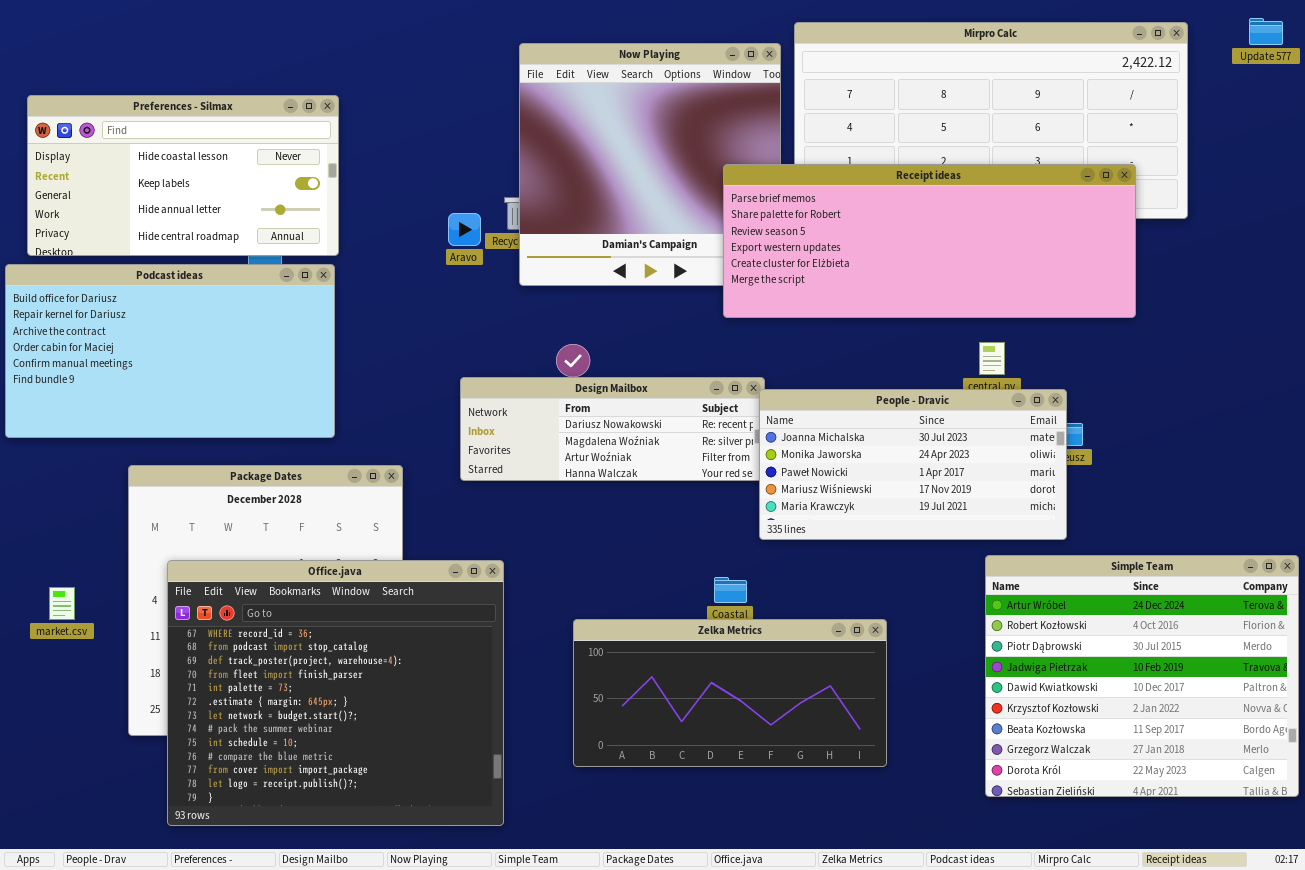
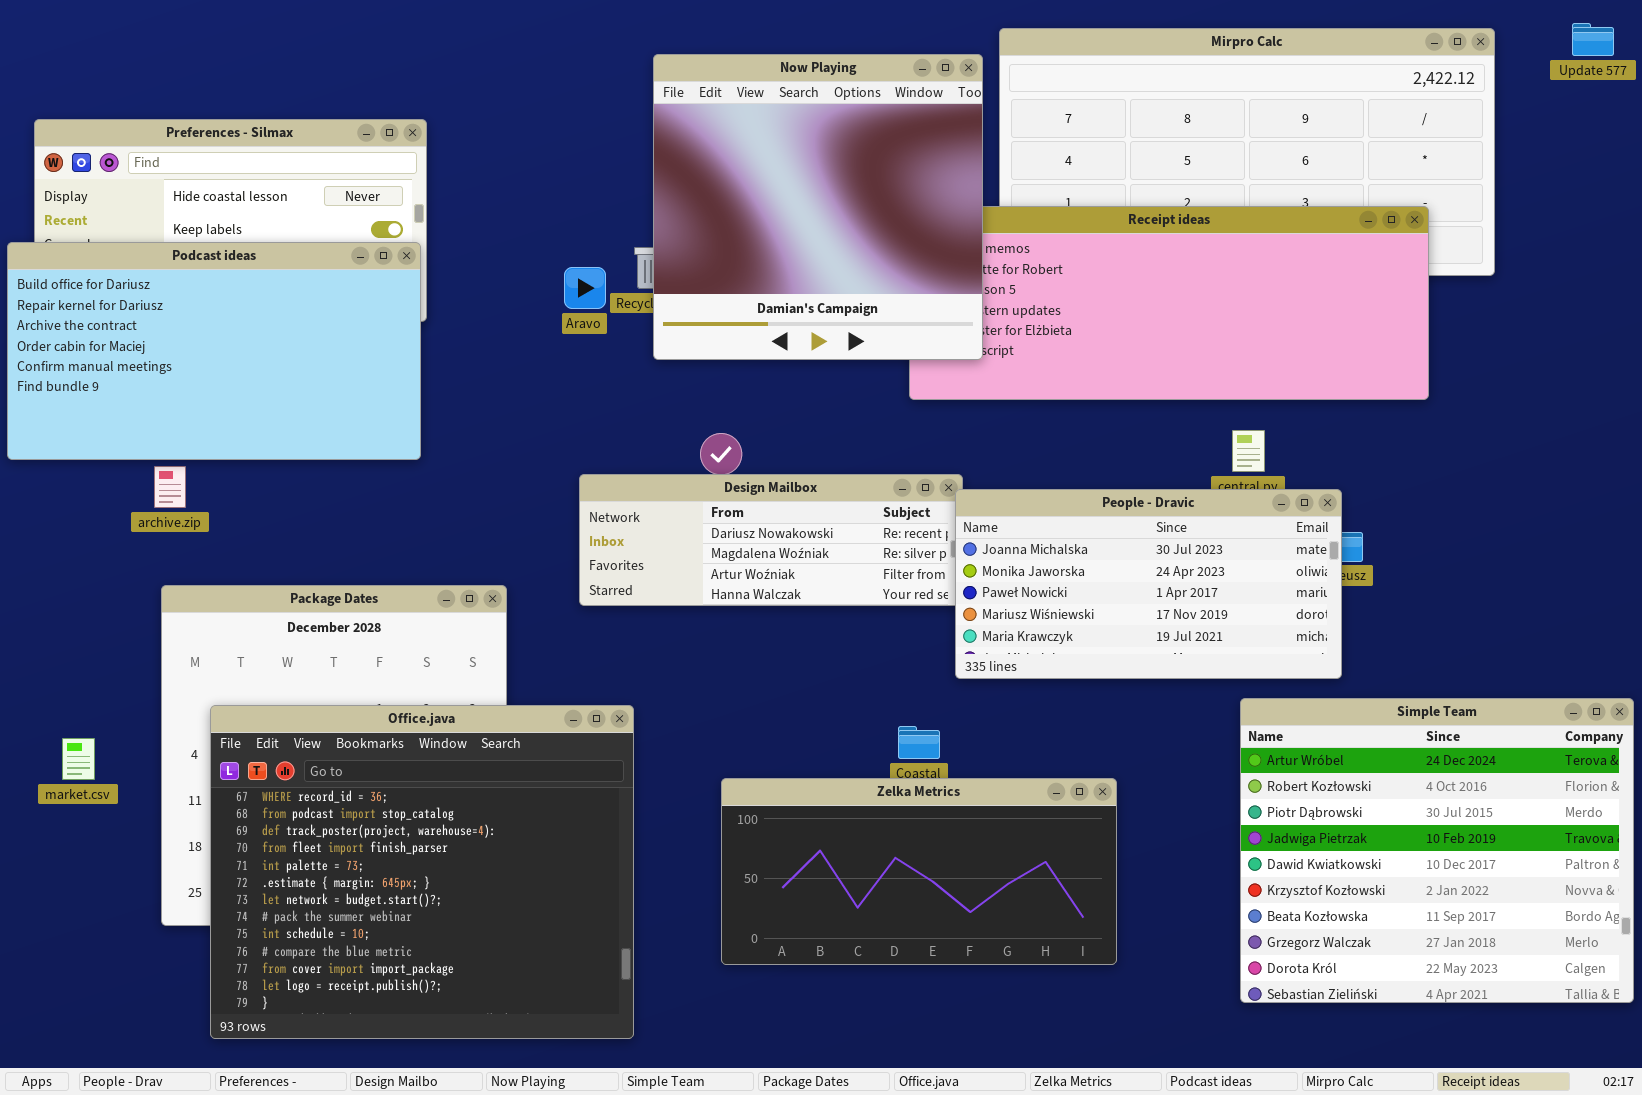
Now Playing: [519,43,781,286] -> [653,54,983,360], raised
Podcast ideas: [5,264,335,438] -> [7,242,421,460], moved

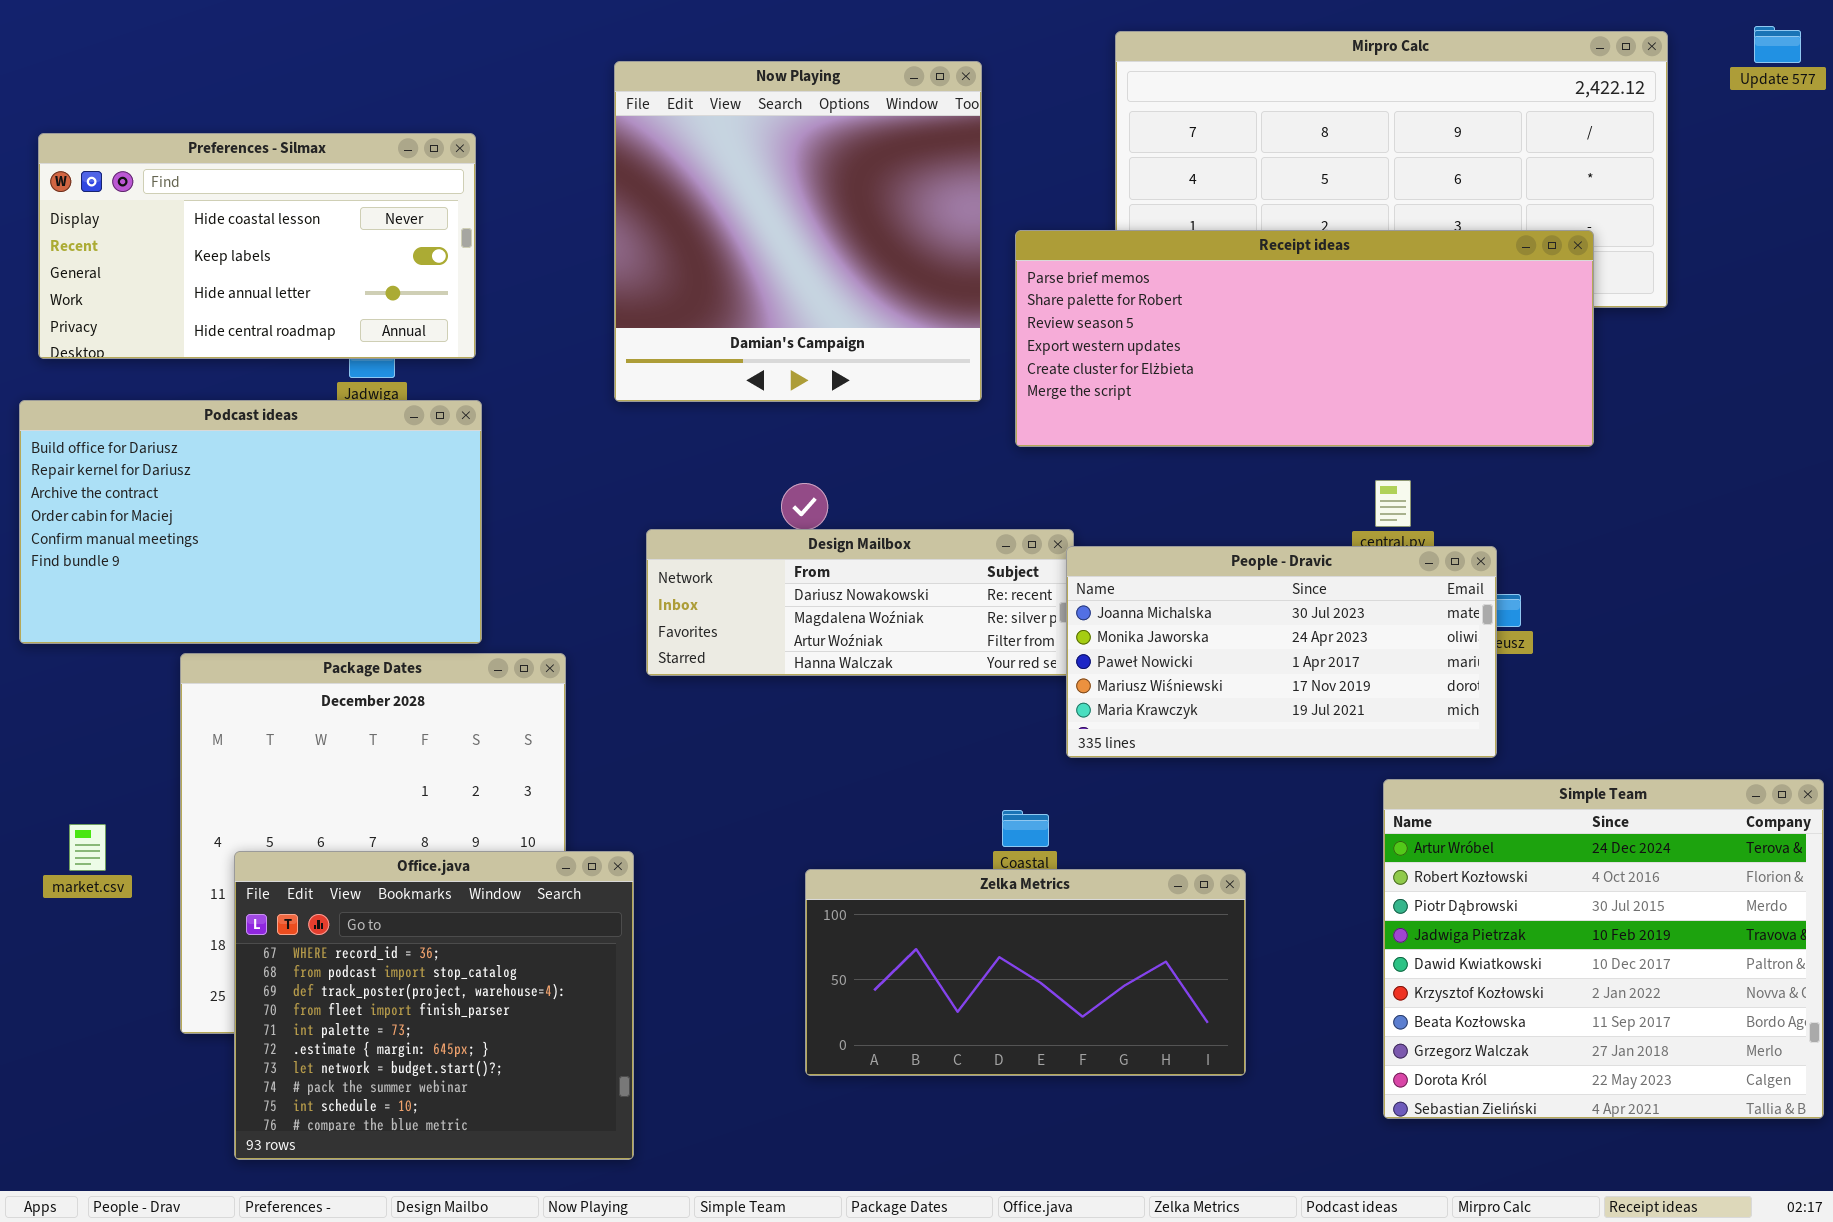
Now Playing: [653,54,983,360] -> [614,61,982,402], moved
Podcast ideas: [7,242,421,460] -> [19,400,482,644], moved
Office.java: [210,705,634,1039] -> [234,851,634,1160], resized

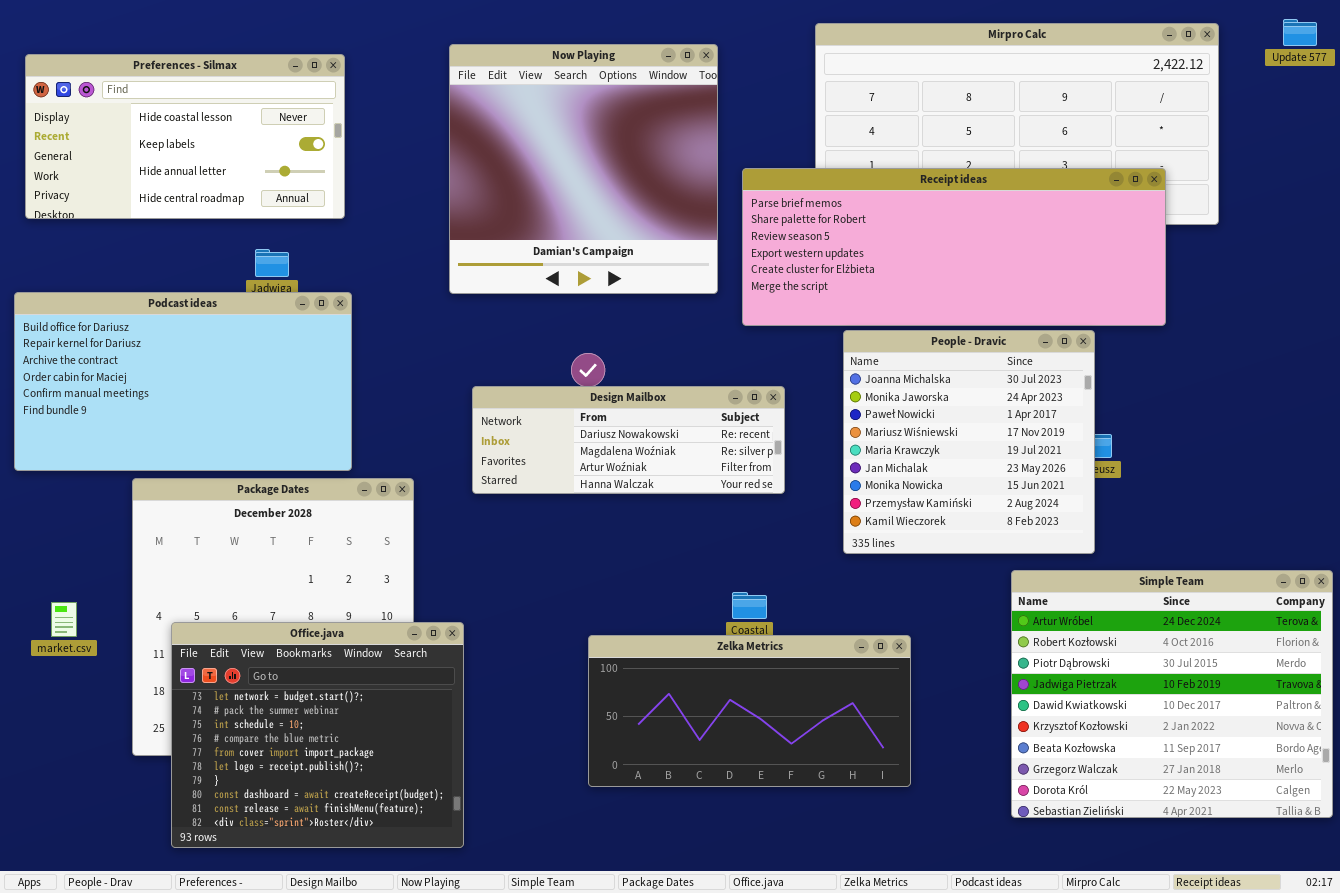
Preferences - Silmax: [38,133,476,359] -> [25,54,345,219], moved
People - Dravic: [1066,546,1497,758] -> [843,330,1095,554], resized
Office.java: [234,851,634,1160] -> [171,622,464,848], scrolled down 6 rows

